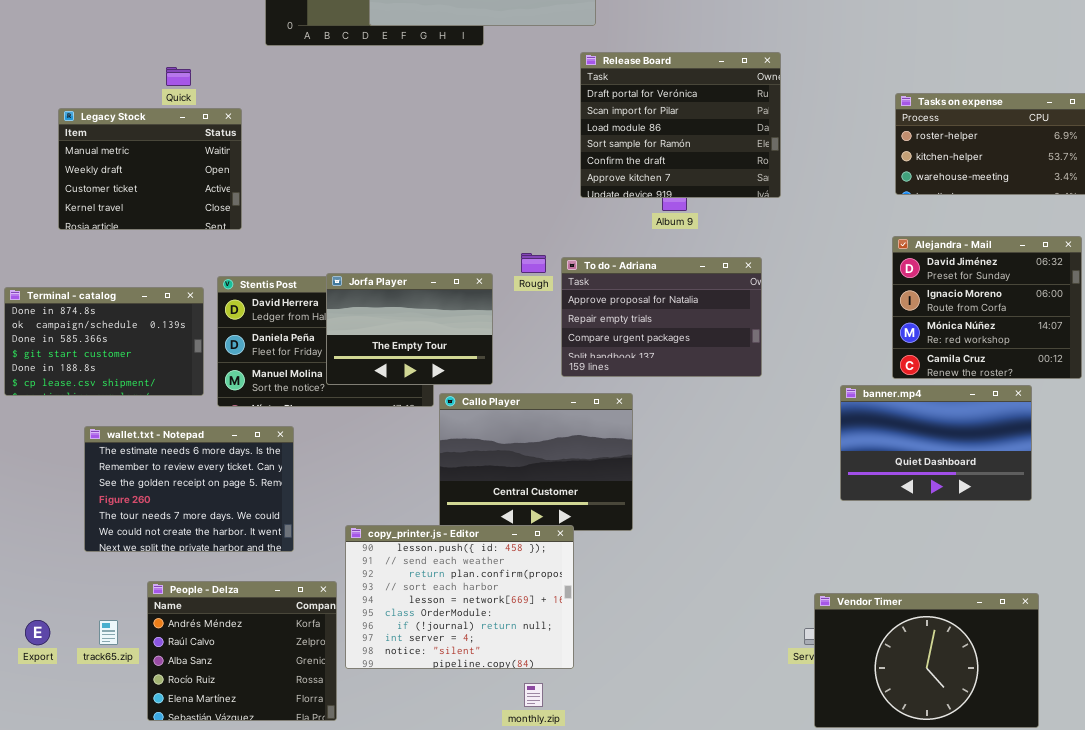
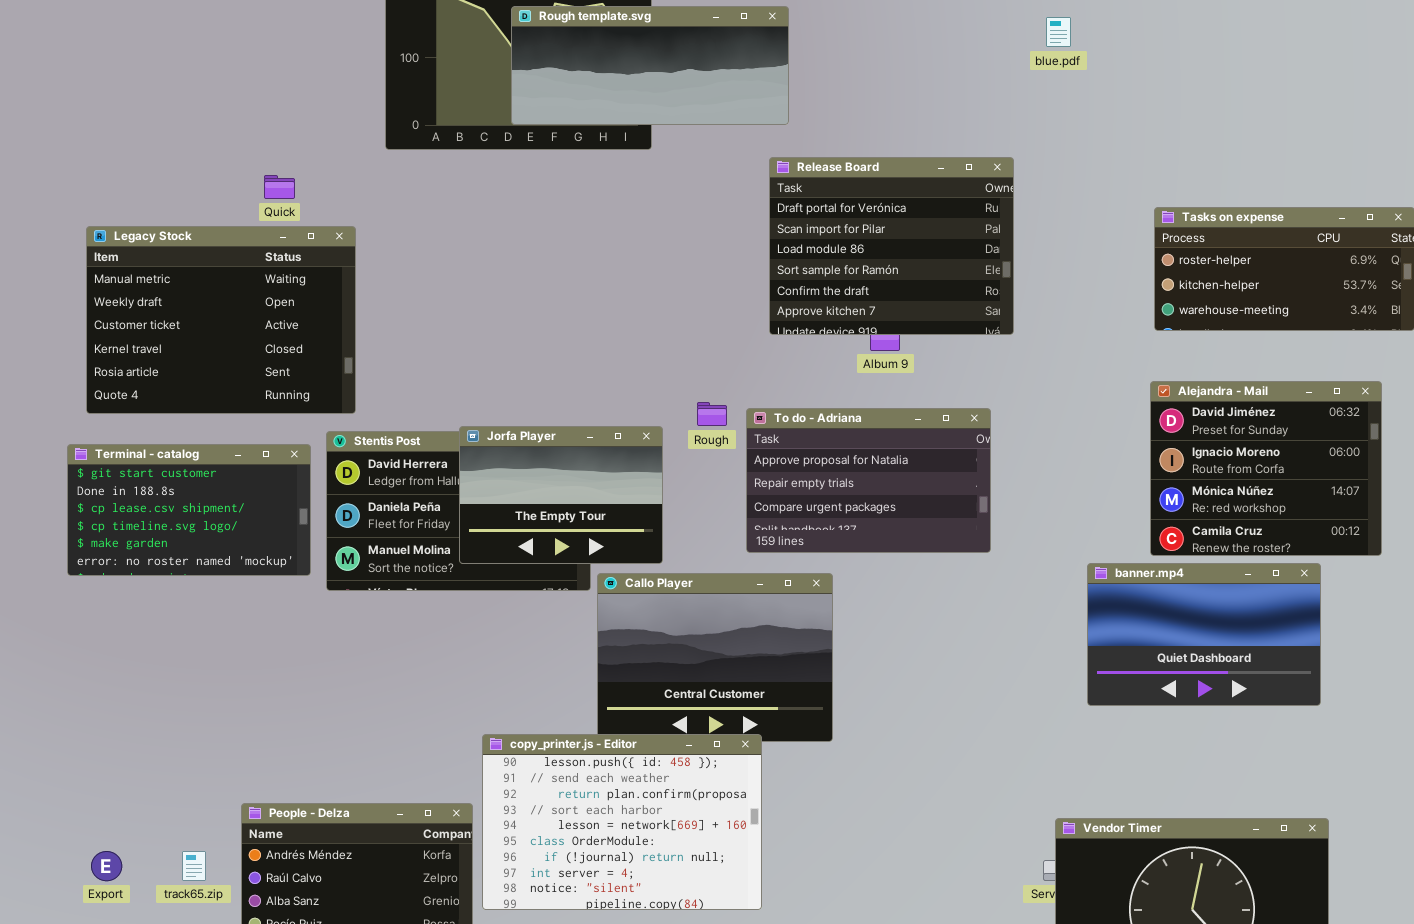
Legacy Stock: [58,108,242,230] -> [86,226,356,414], resized
Terminal - catalog: [4,287,204,396] -> [67,444,311,576], scrolled down 3 rows
wallet.txt - Notepad: [84,426,294,552] -> none, closed

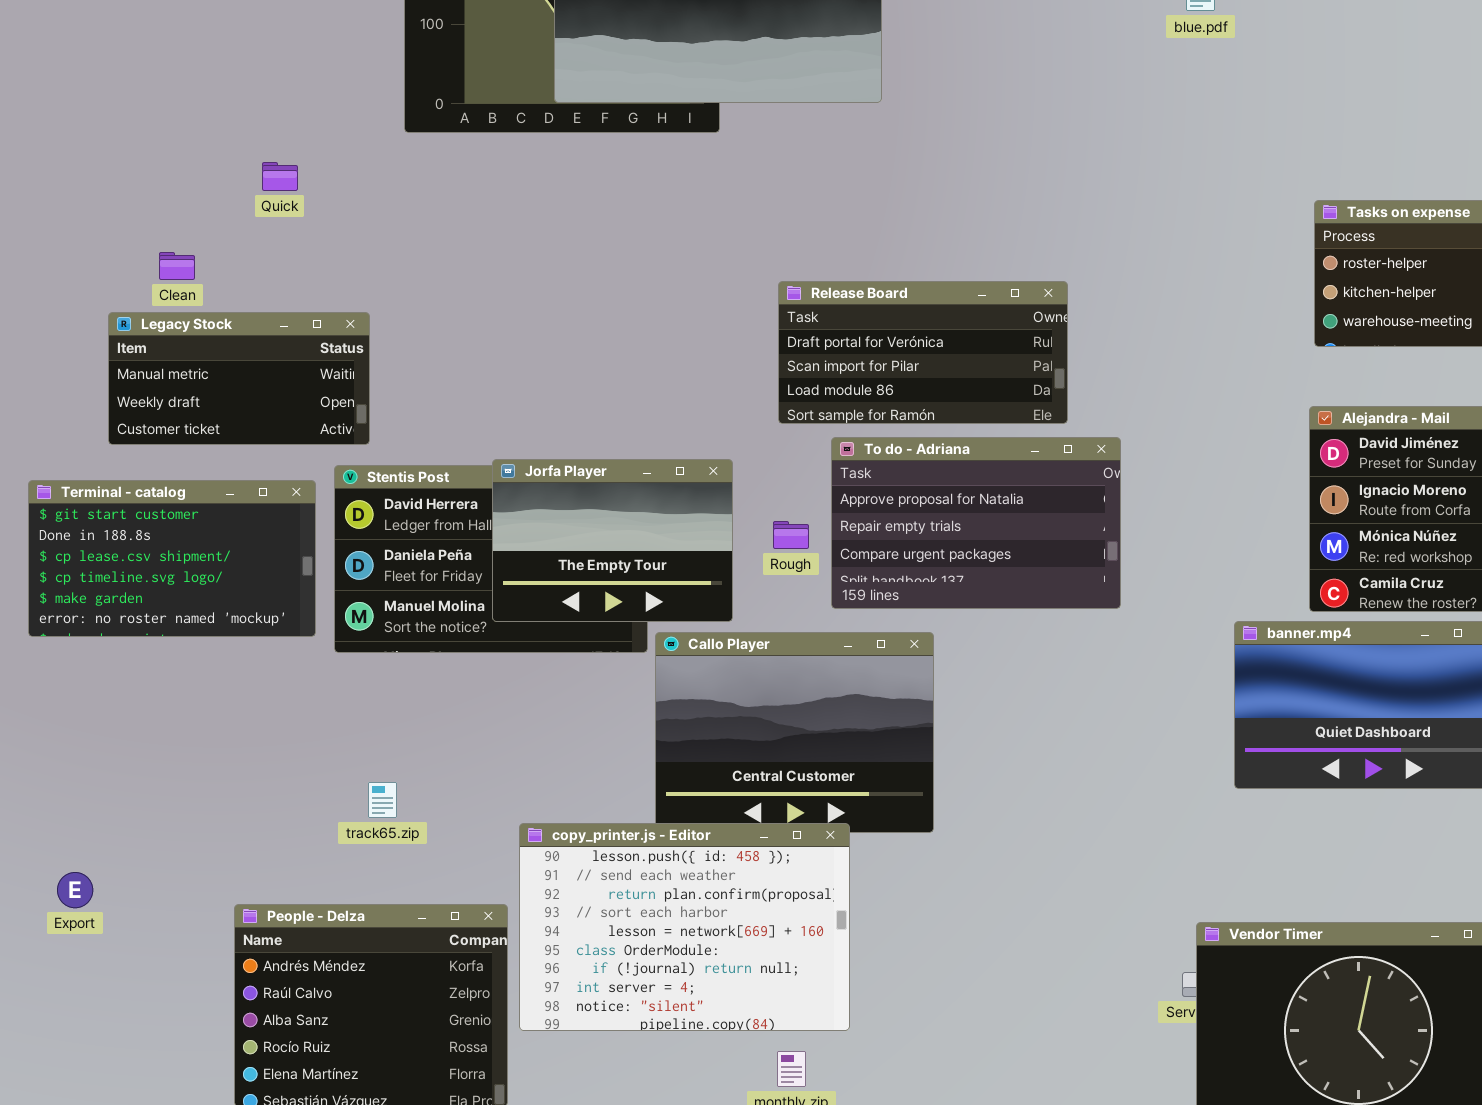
Release Board: [769,157,1014,335] -> [778,281,1068,424], moved, resized
Legacy Stock: [86,226,356,414] -> [108,312,370,445], resized
Rough: [697,402,727,426] -> [773,521,809,549], moved
Export: [91,851,122,881] -> [57,872,93,908], moved
track65.zip: [182,851,206,881] -> [368,782,397,818], moved

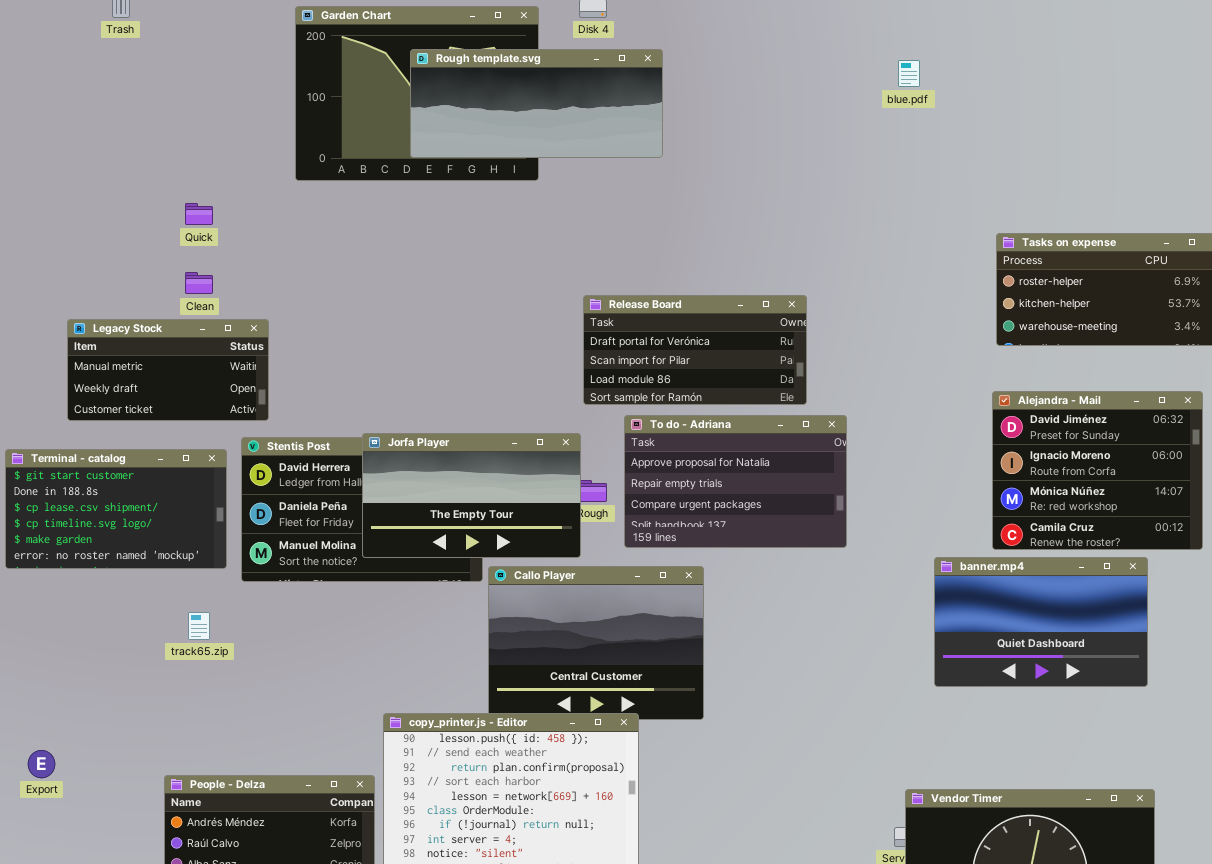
Clean: [159,252,195,280] -> [185,272,213,294], moved
Jorfa Player: [492,459,733,622] -> [362,433,581,558], resized
track65.zip: [368,782,397,818] -> [188,612,210,640], moved

